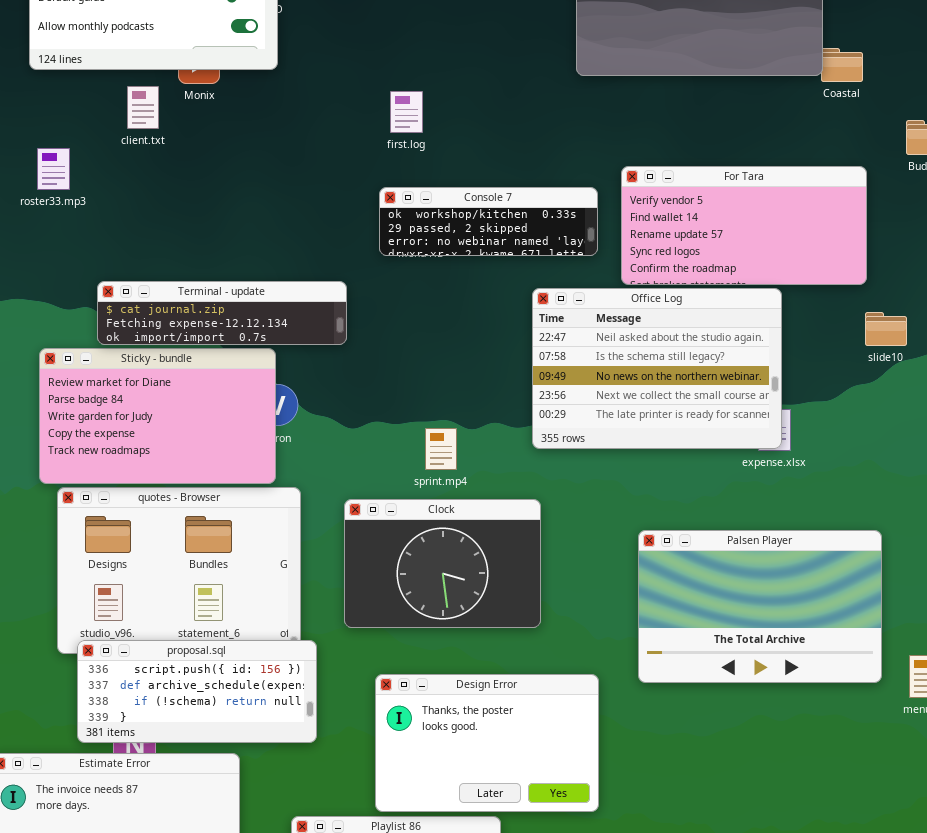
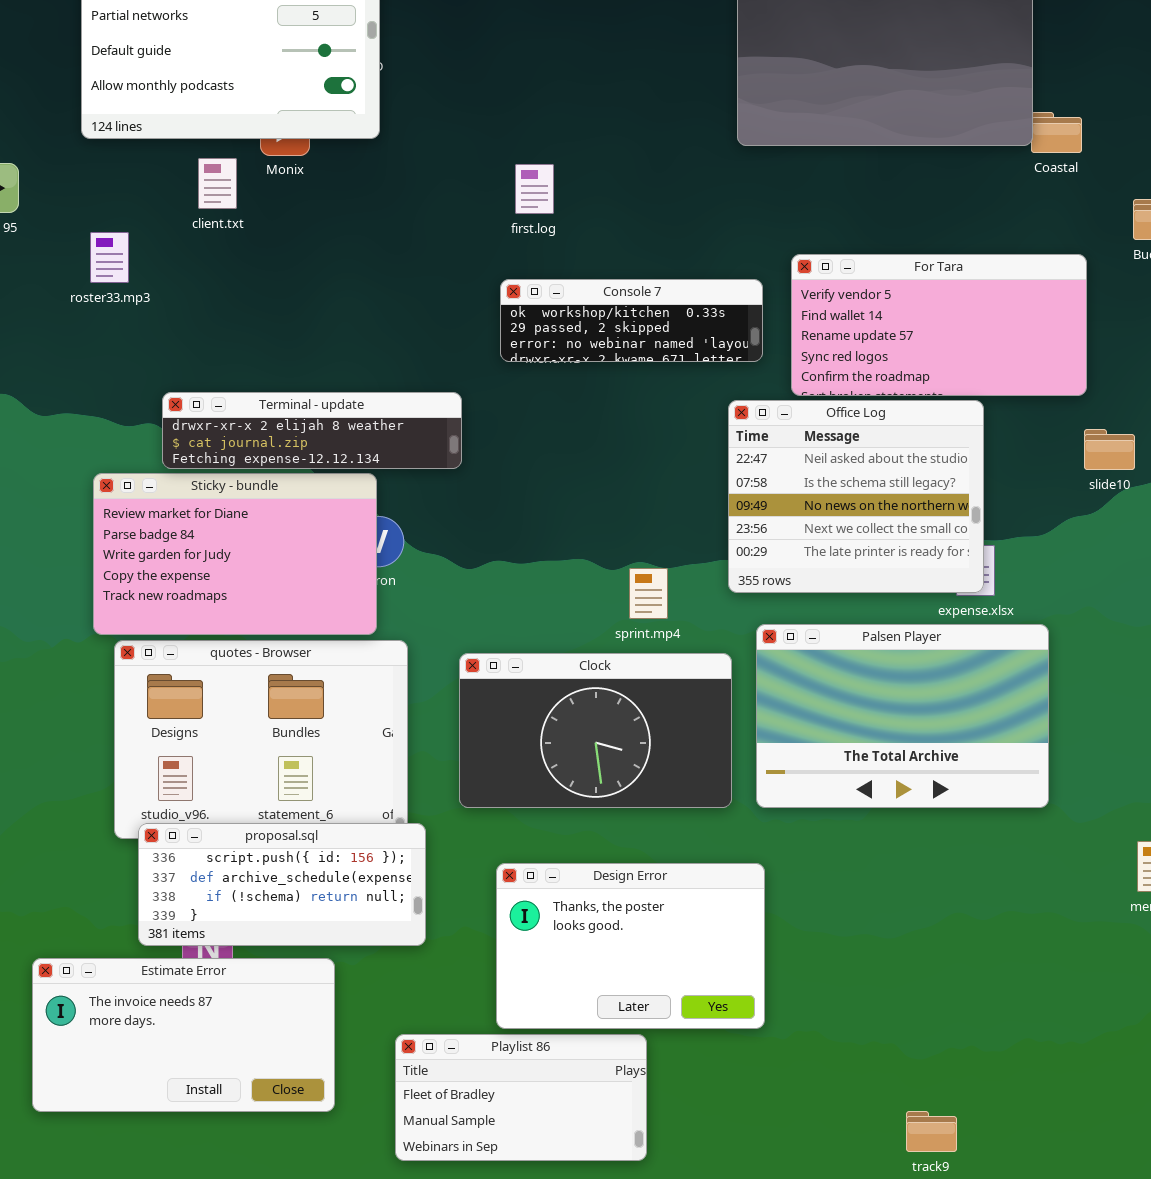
Terminal - update: [97,281,347,345] -> [162,392,462,469], scrolled up 1 row
Office Log: [532,288,782,449] -> [728,400,984,593], resized
sprint.mp4: [425,428,457,470] -> [629,568,668,619], moved
Clock: [344,499,541,628] -> [459,653,732,808], resized
Palsen Player: [638,530,882,683] -> [756,624,1049,808], moved

